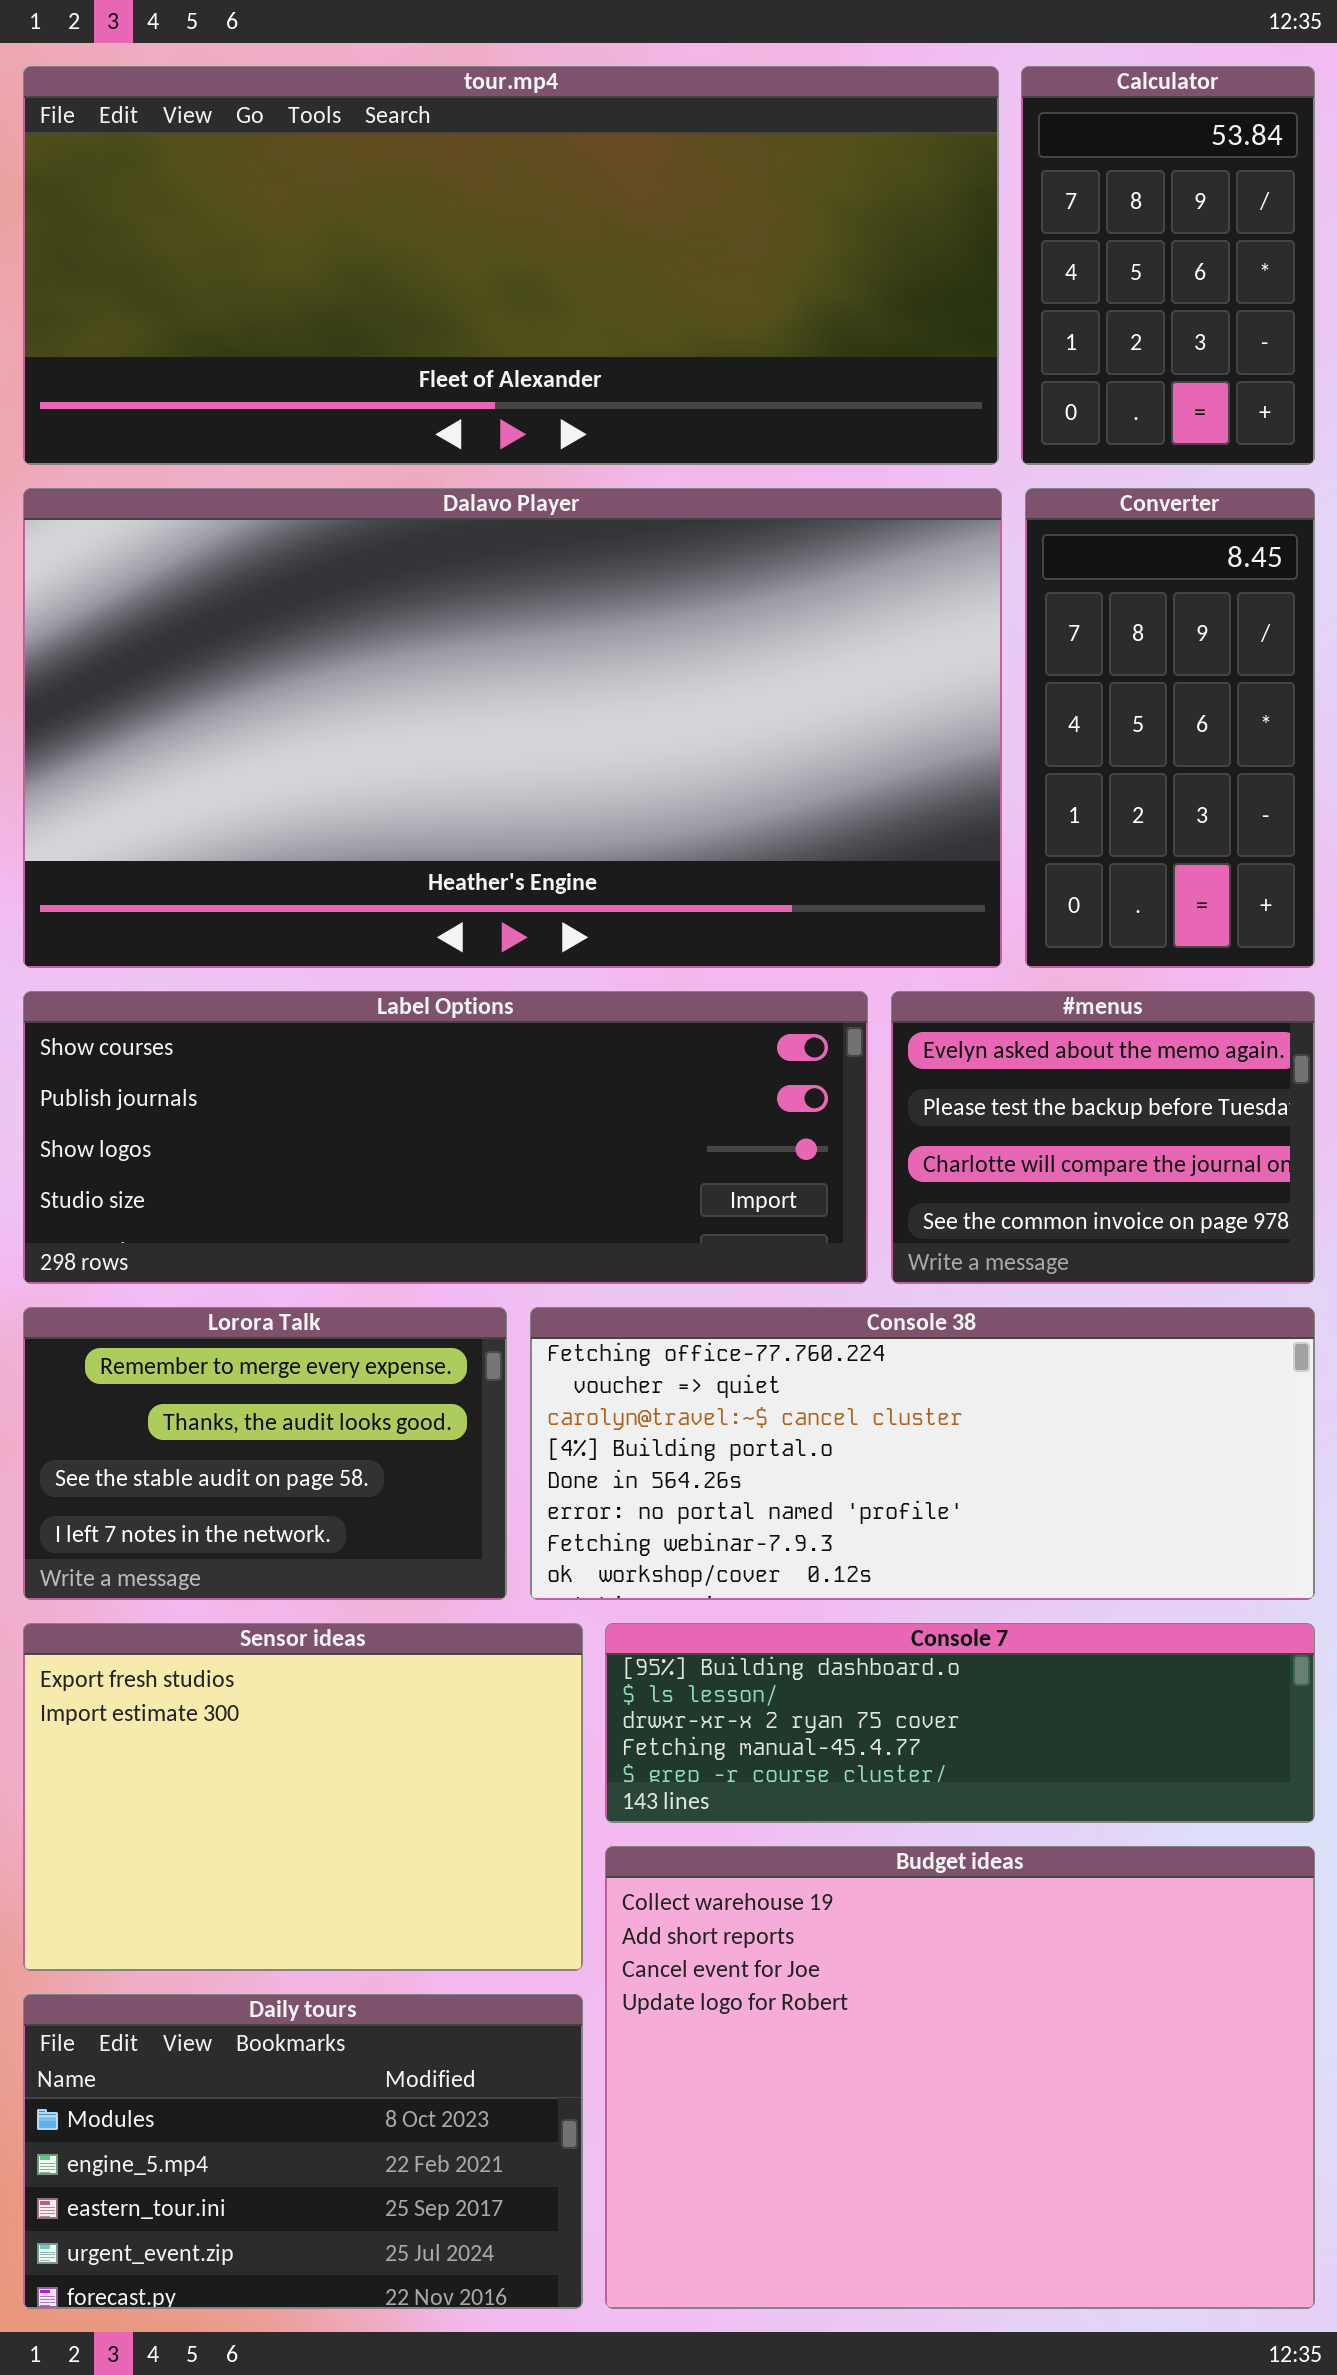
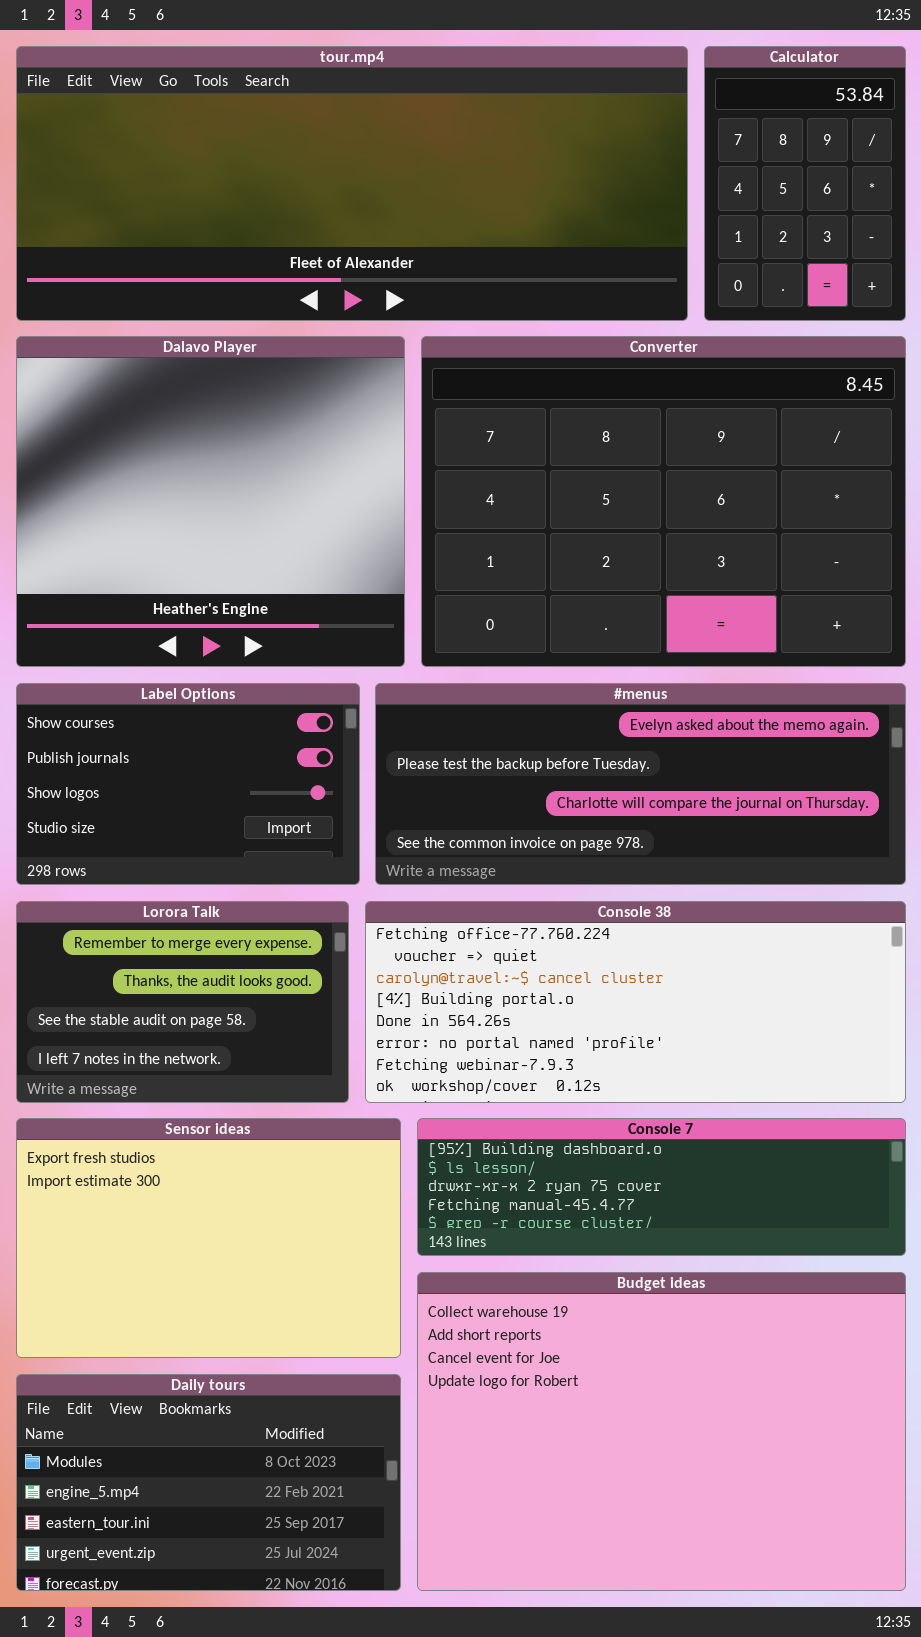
Dalavo Player: [23,488,1002,968] -> [16,336,405,667], resized
Converter: [1025,488,1315,968] -> [421,336,906,667], resized
Label Options: [23,991,868,1284] -> [16,683,360,885], resized
#menus: [891,991,1315,1284] -> [375,683,906,885], resized

